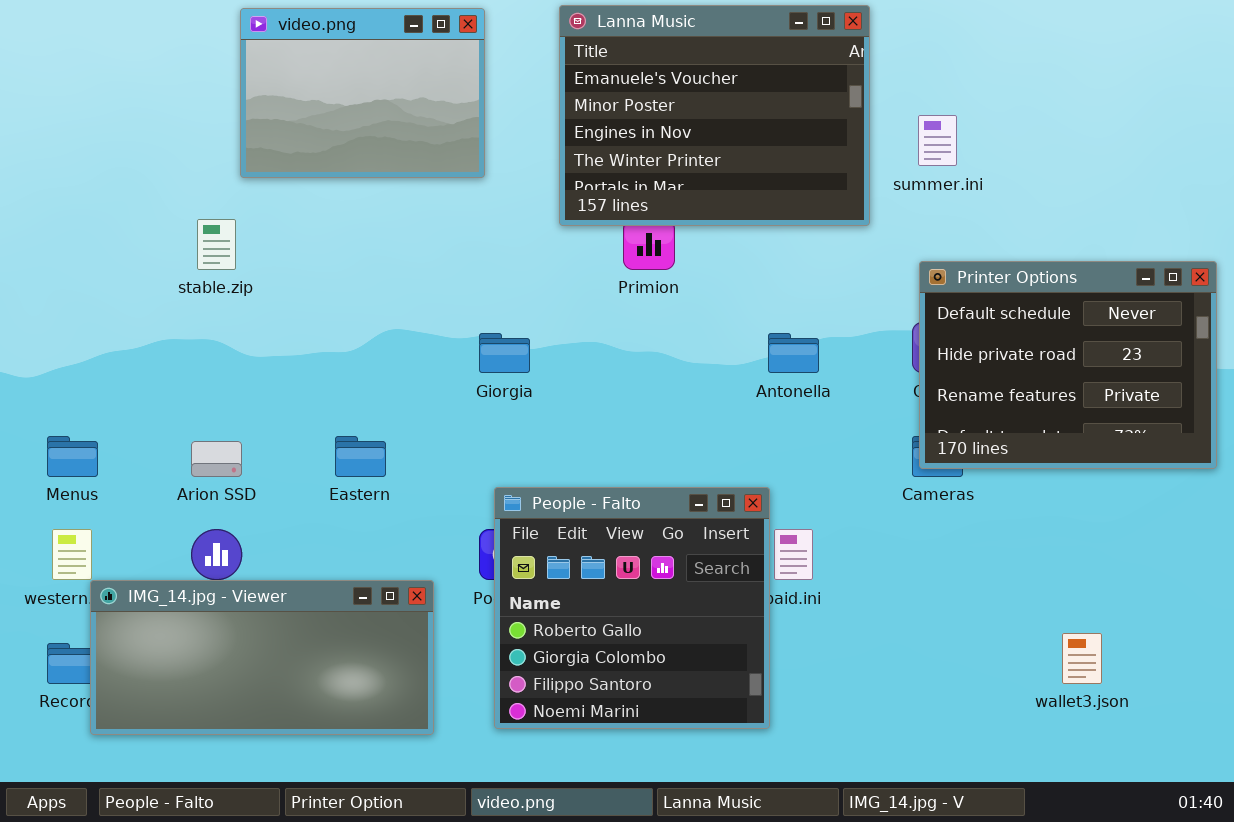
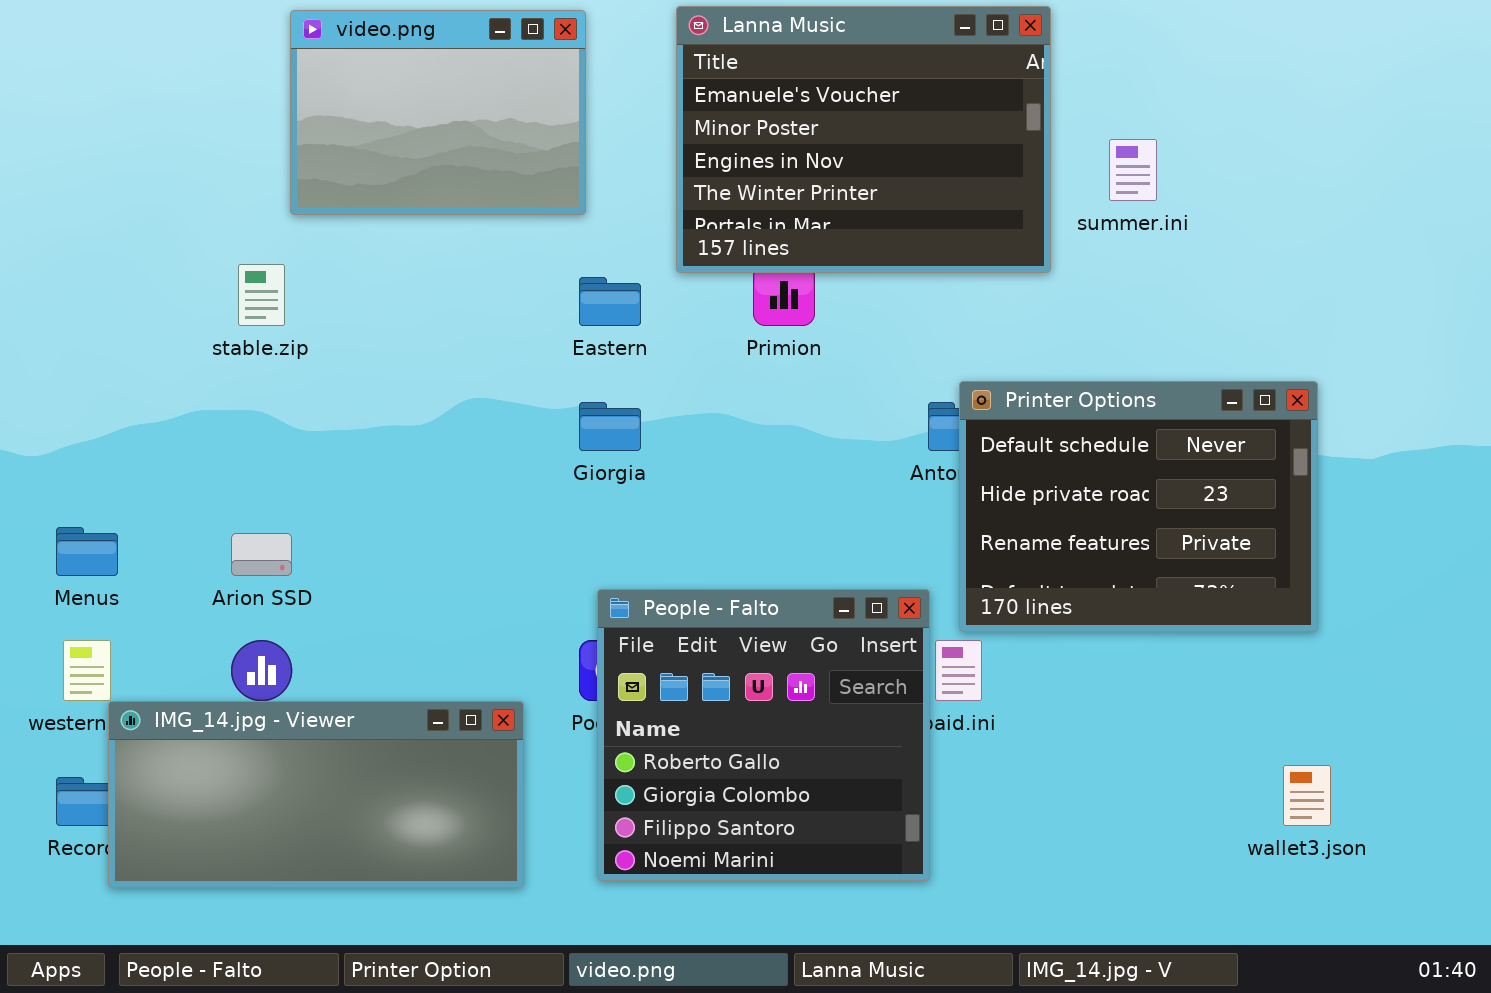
Printer Options: [919,261,1217,469] -> [959,381,1318,632], moved
Eastern: [335,436,386,477] -> [579,277,641,326], moved

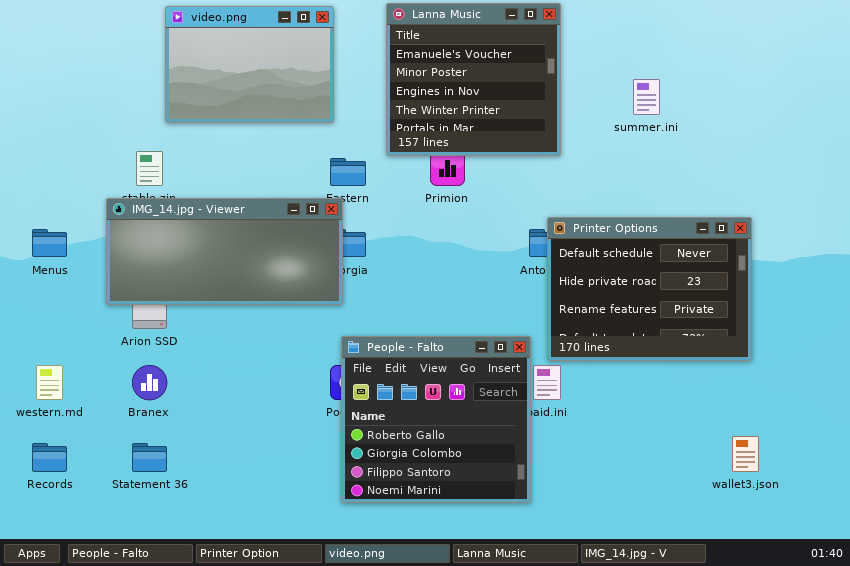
Lanna Music: [676,6,1051,273] -> [386,3,561,156], resized
Menus: [56,527,118,576] -> [32,229,67,257], moved
IMG_14.jpg - Viewer: [108,701,524,888] -> [106,198,343,305], moved

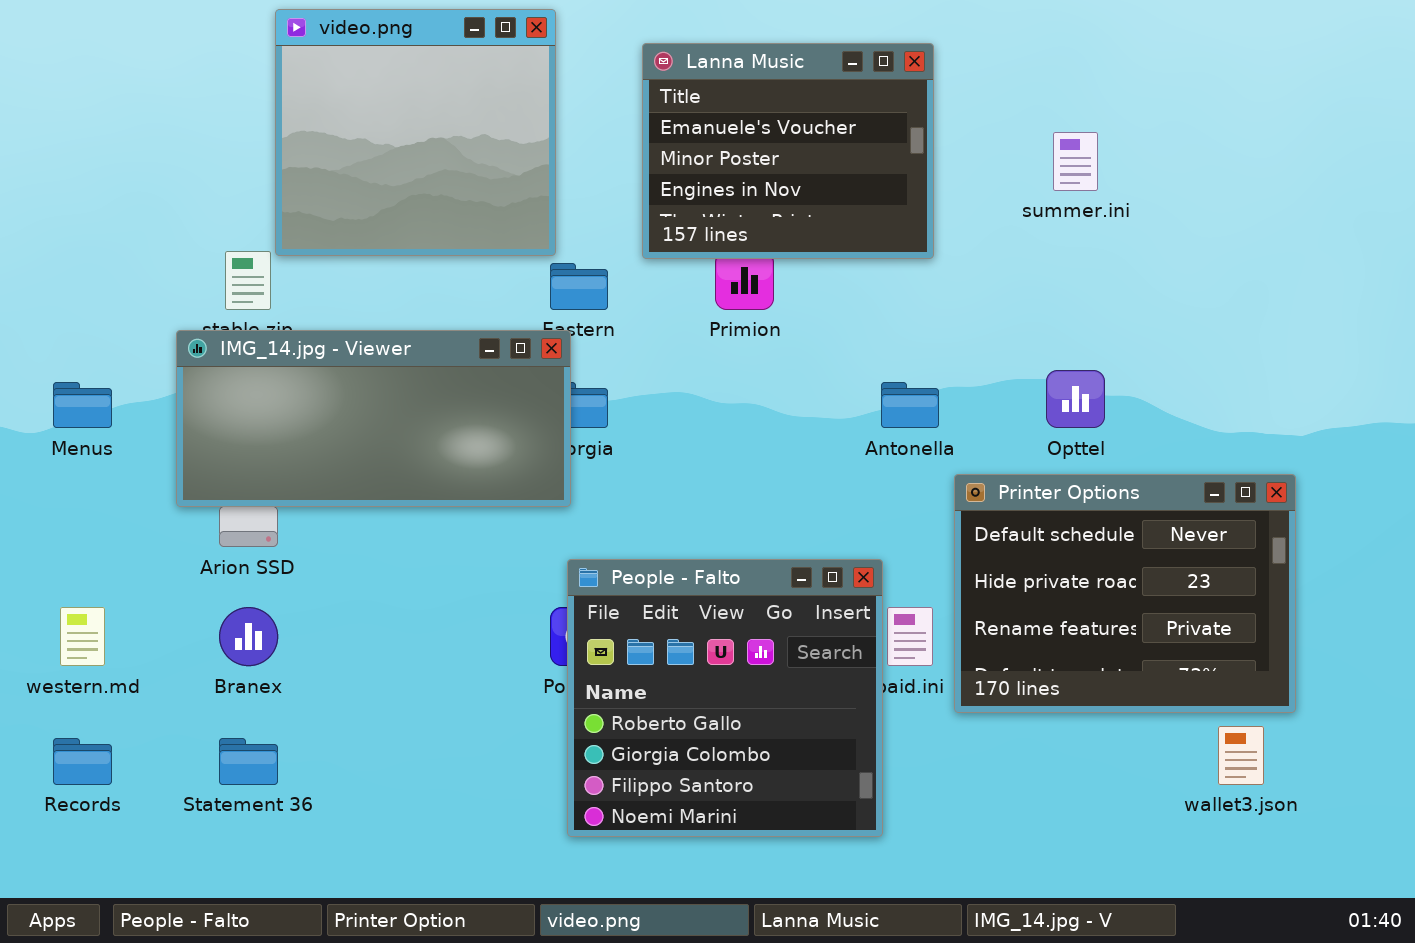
Lanna Music: [386,3,561,156] -> [642,43,934,259], resized
video.png: [165,6,334,123] -> [275,9,556,256], resized
Printer Options: [547,217,752,361] -> [954,474,1296,713], moved

